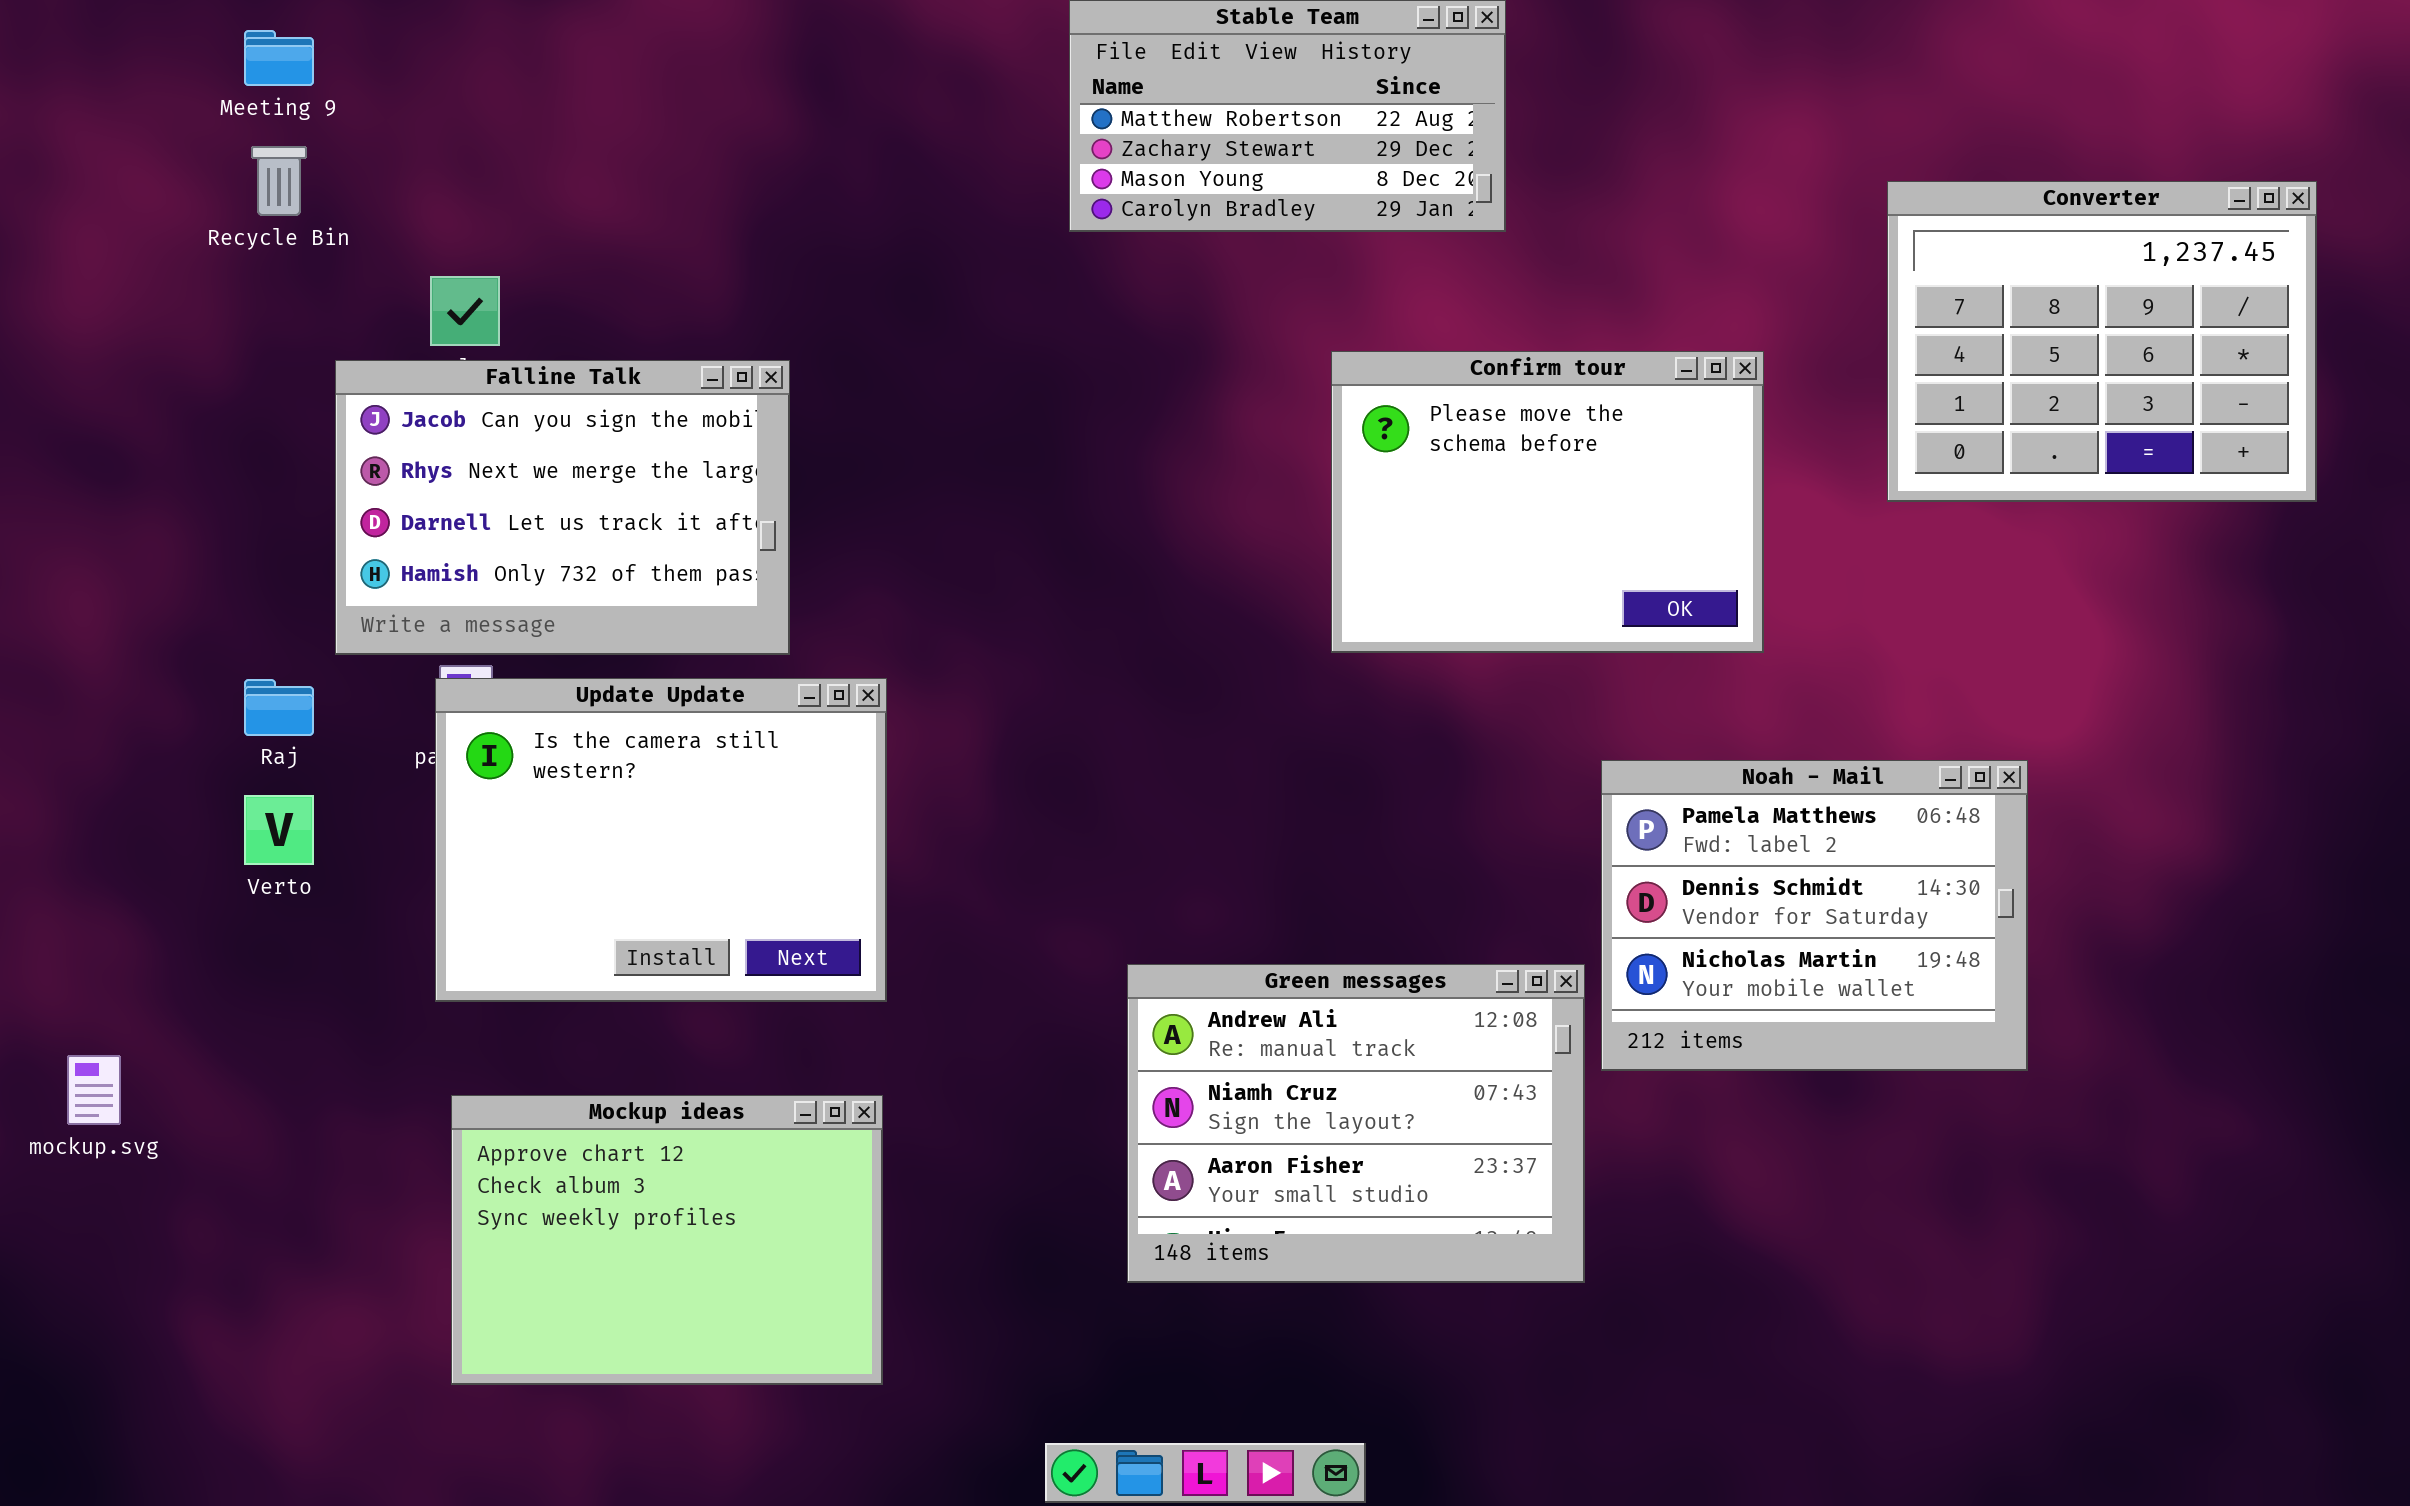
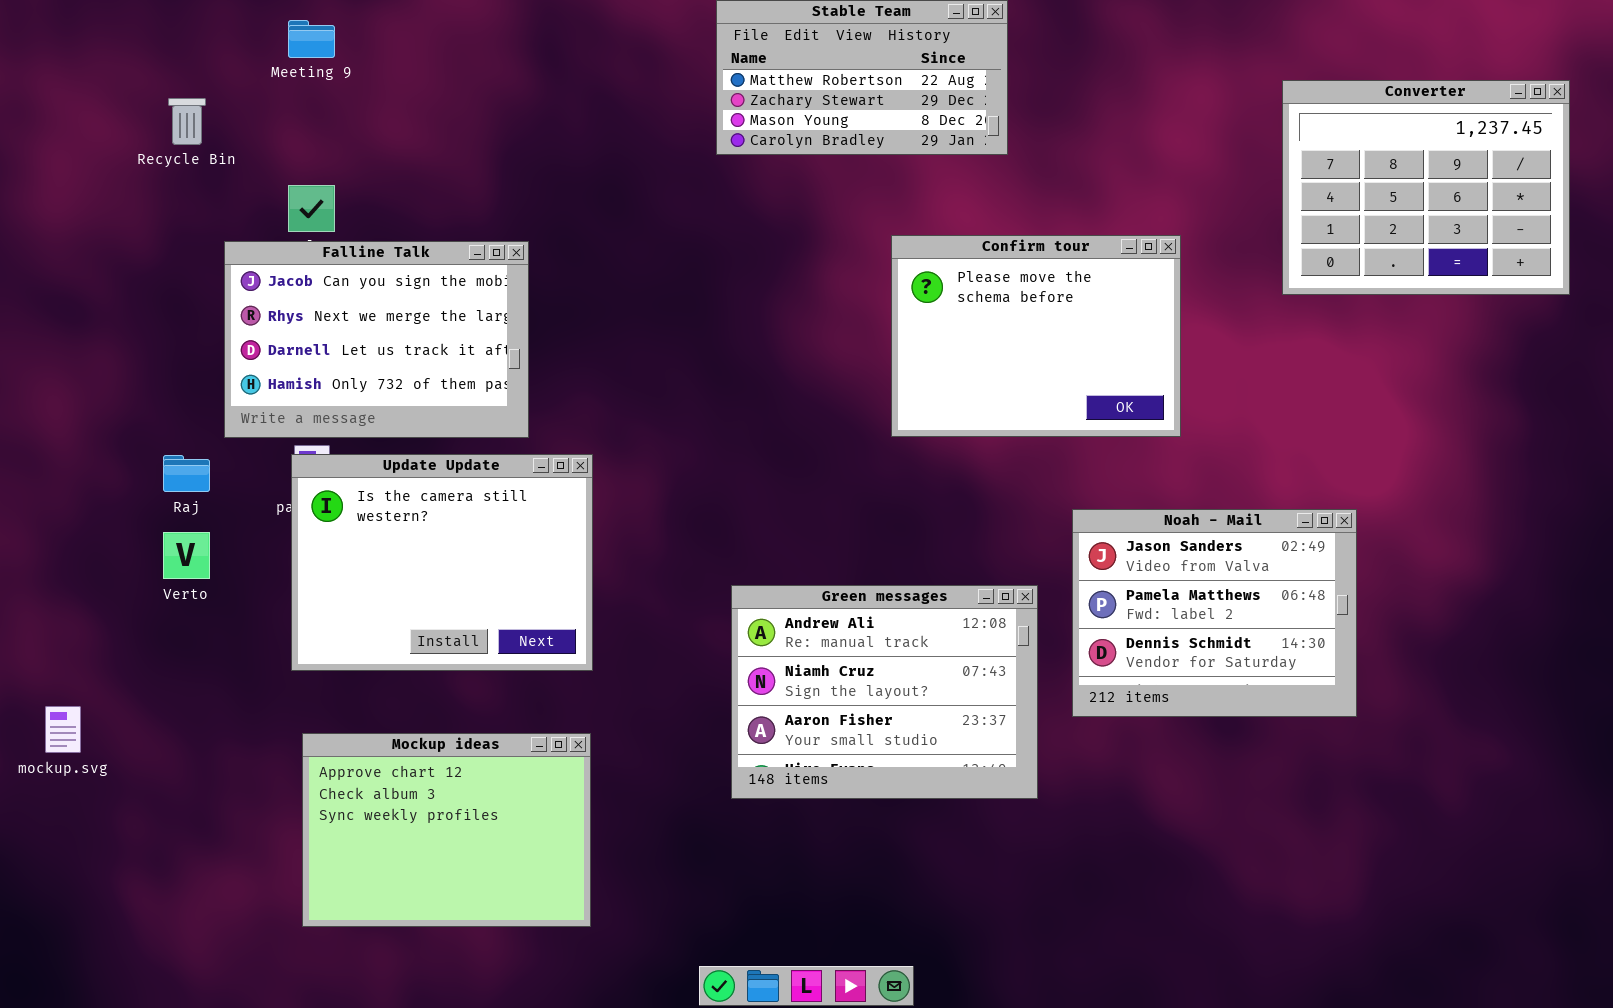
Meeting 9: [244,30,314,86] -> [288,20,335,58], moved
Converter: [1887,181,2317,502] -> [1282,80,1570,295], moved
Noah - Mail: [1601,760,2028,1071] -> [1072,509,1357,717], scrolled up 1 row
Green messages: [1127,964,1585,1283] -> [731,585,1038,799], moved

